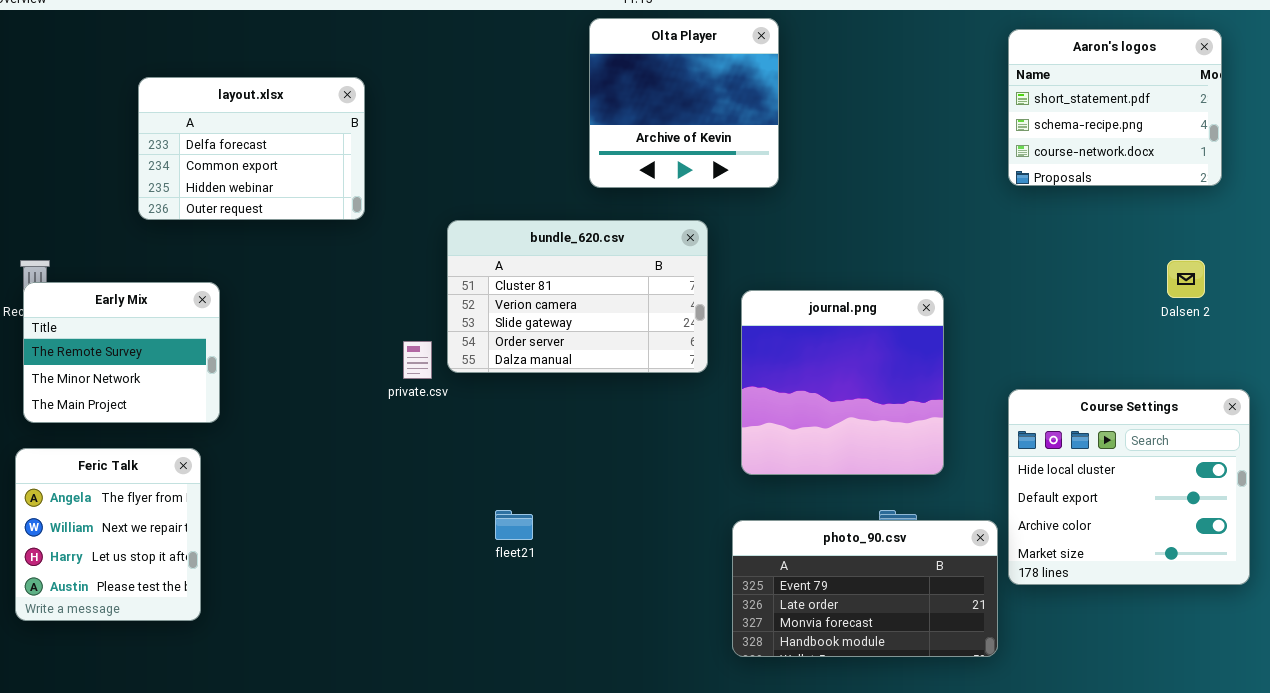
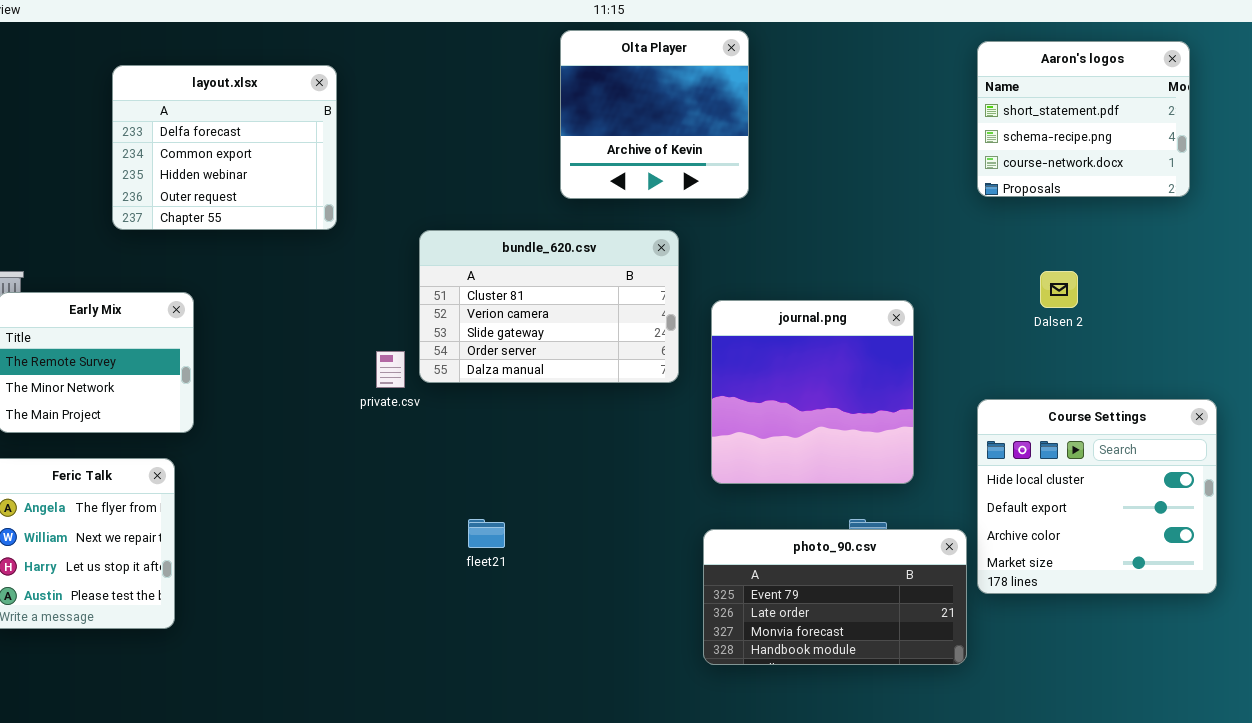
layout.xlsx: [138,77,365,220] -> [112,65,337,230], resized
Dalsen 2: [1167,260,1205,298] -> [1040,271,1078,308], moved

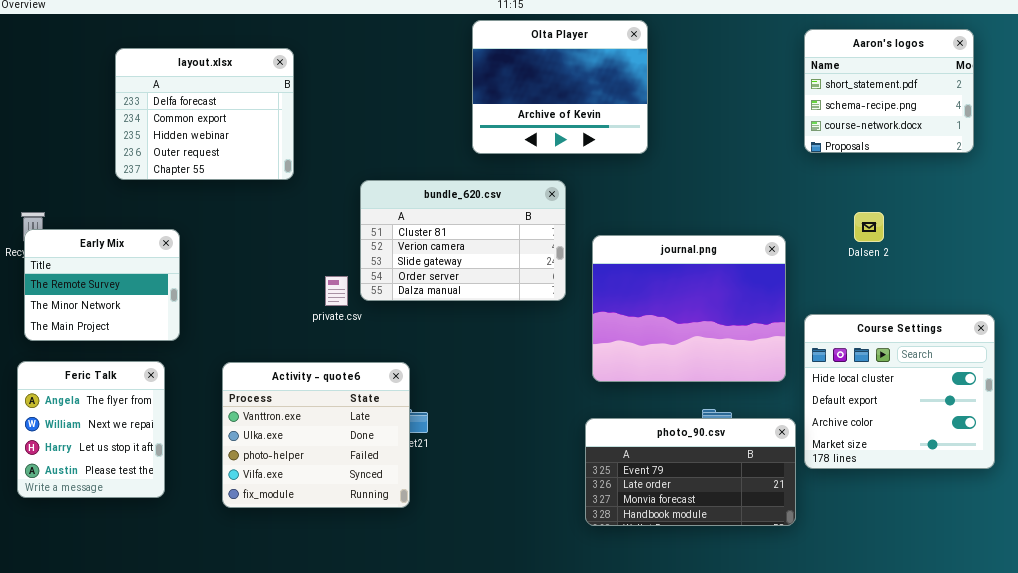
Olta Player: [560,30,749,199] -> [472,20,648,154], resized
journal.png: [711,300,914,484] -> [592,235,786,382], resized
Activity - quote6: none -> [222,362,410,508], opened

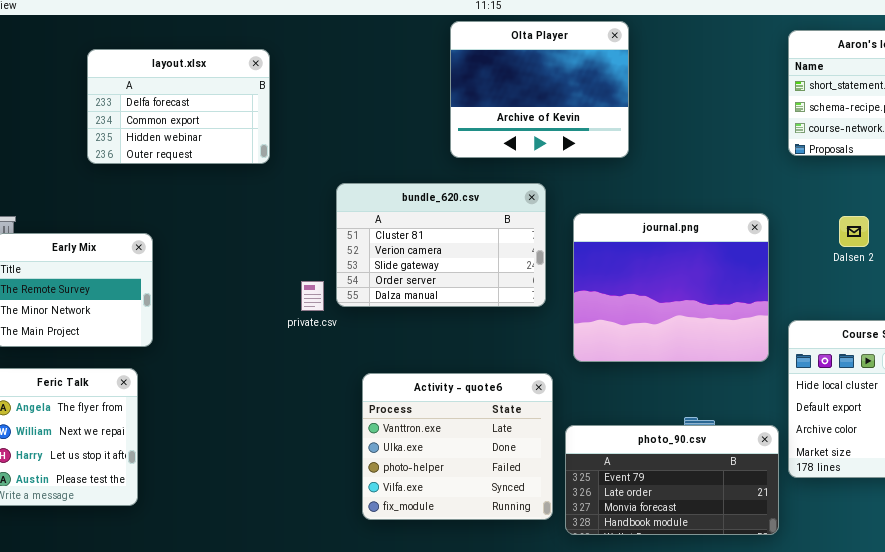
layout.xlsx: [115,48,294,180] -> [87,49,270,164], resized
journal.png: [592,235,786,382] -> [573,213,769,362], moved
Activity - quote6: [222,362,410,508] -> [362,373,553,520], moved

